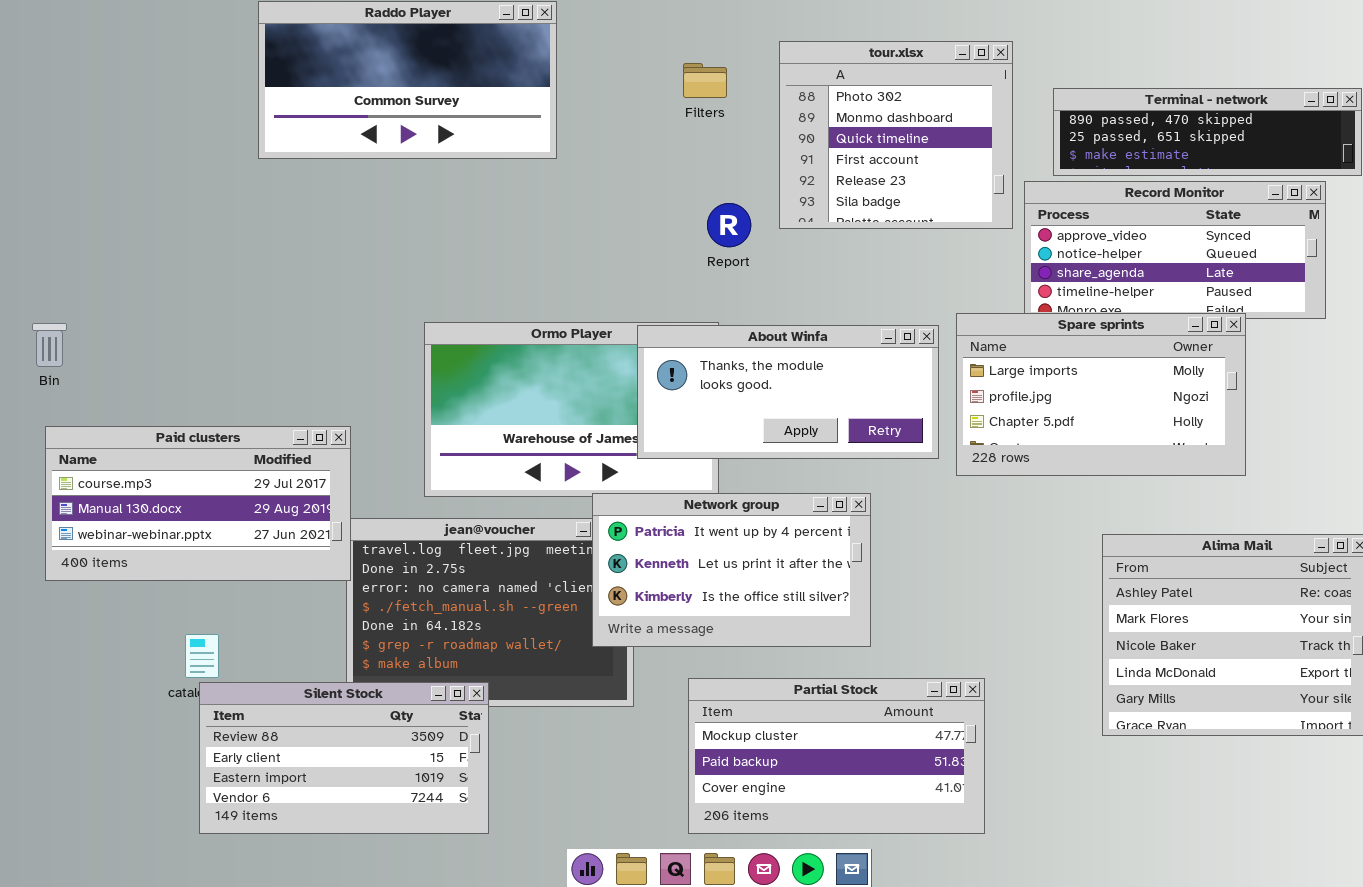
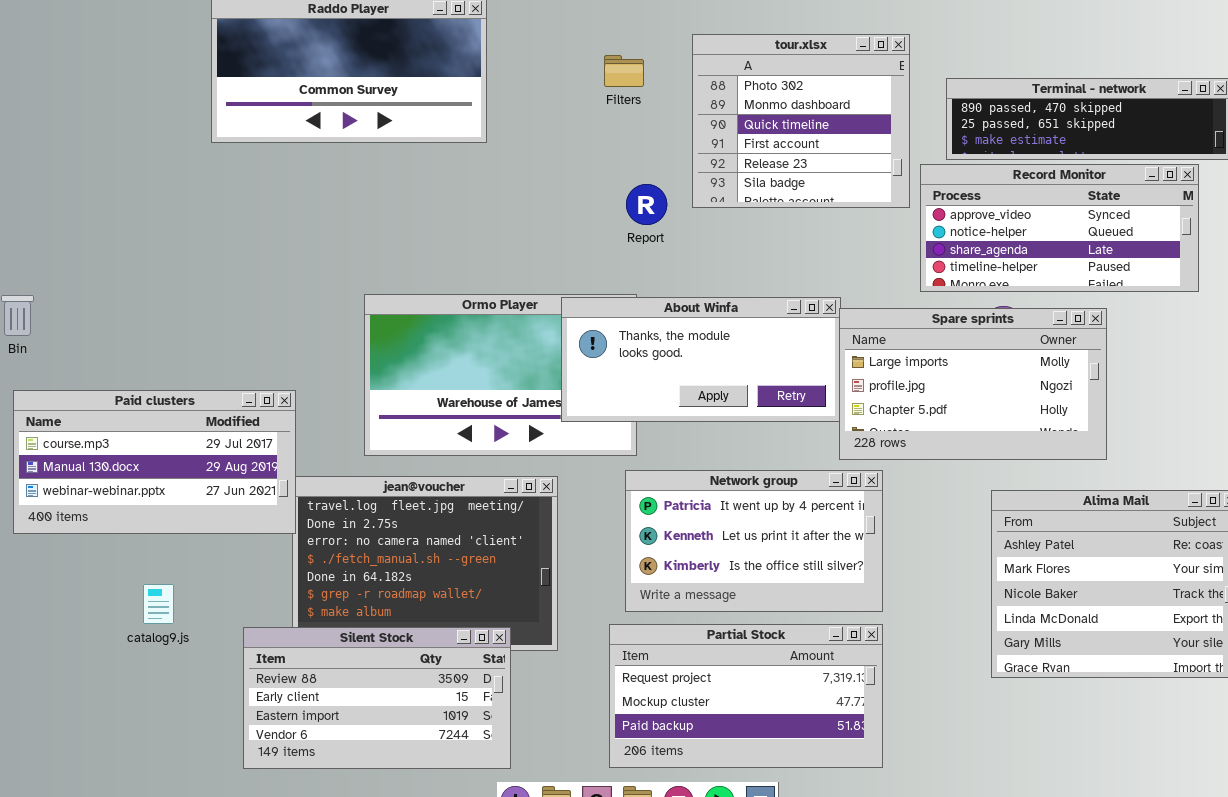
Spare sprints: [956,313,1246,476] -> [839,308,1107,460], moved
Network group: [592,493,871,647] -> [625,470,883,612], moved
Partial Stock: [688,678,985,834] -> [609,624,883,768], scrolled up 1 row
Silent Stock: [199,682,489,834] -> [243,627,511,769], moved

